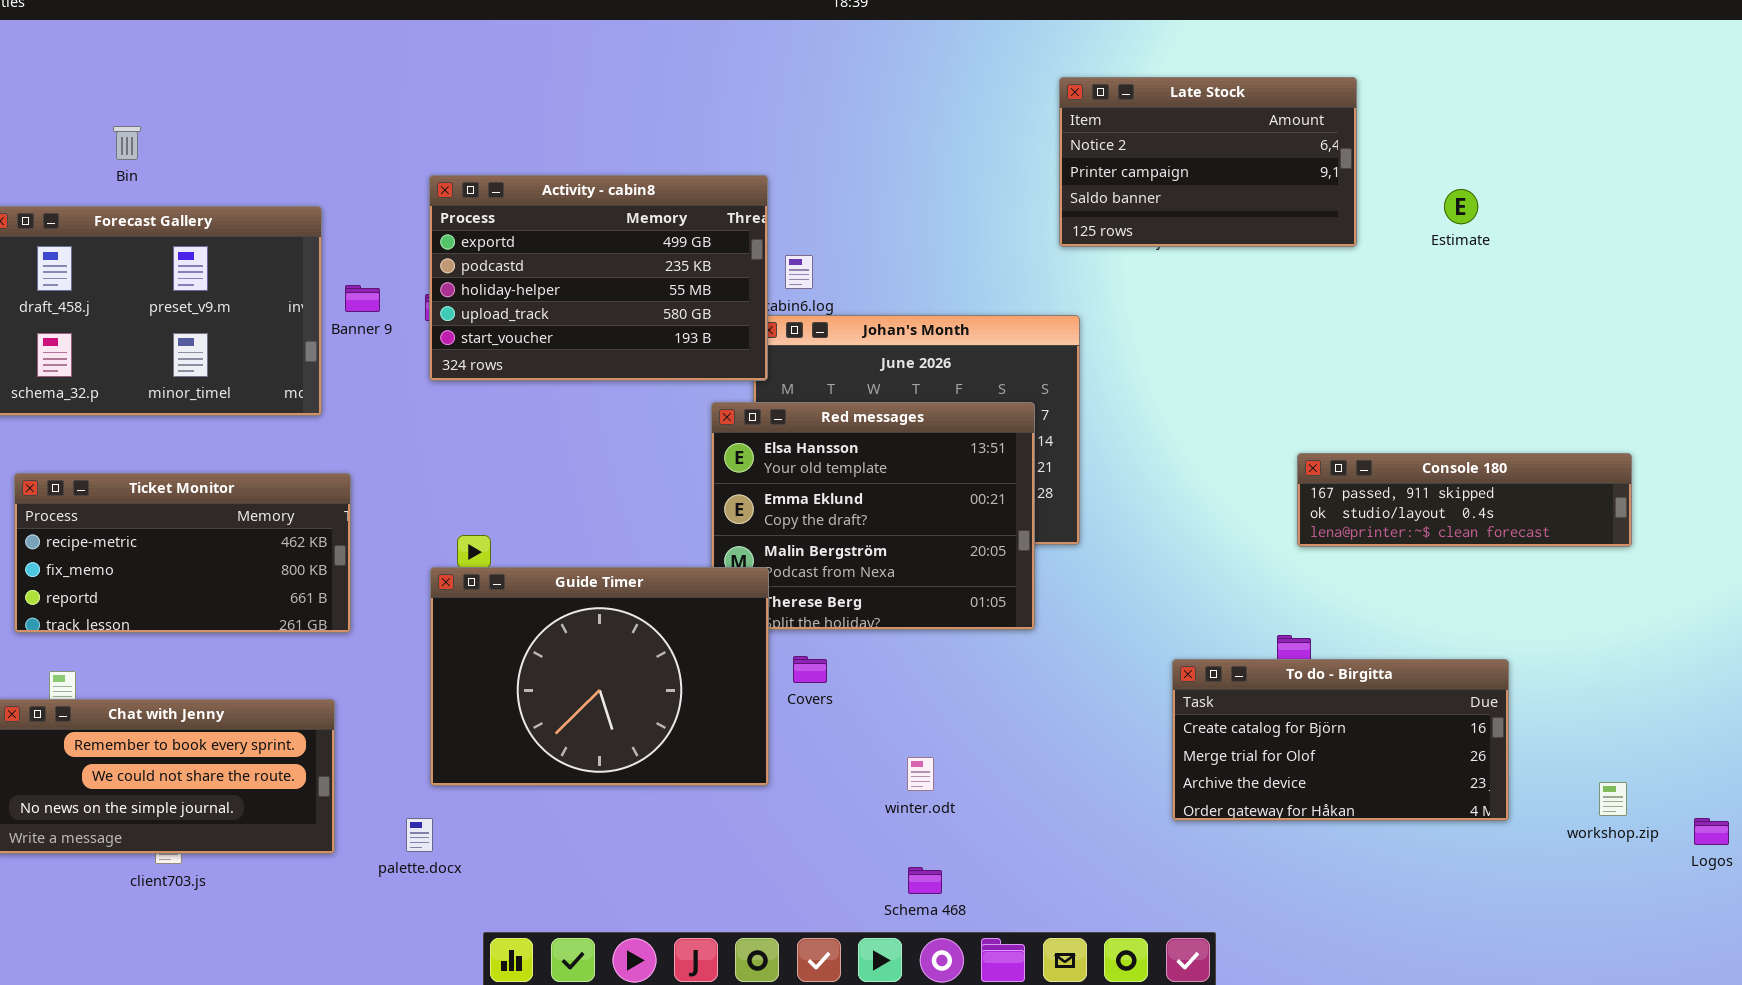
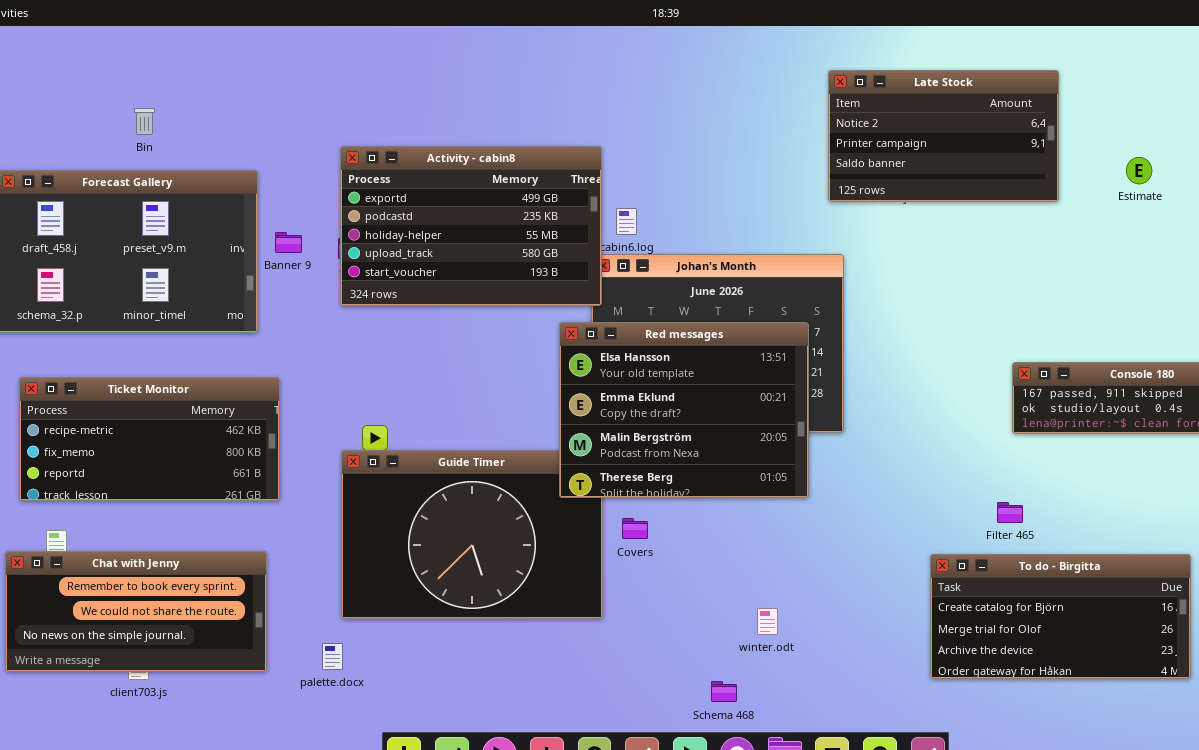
Bin: [113,126,141,160] -> [134,108,155,135], moved
Red messages: [711,402,1035,630] -> [559,322,809,498], raised
To do - Birgitta: [1172,659,1509,821] -> [930,554,1191,679], moved
winter.odt: [907,757,934,791] -> [757,608,778,635], moved

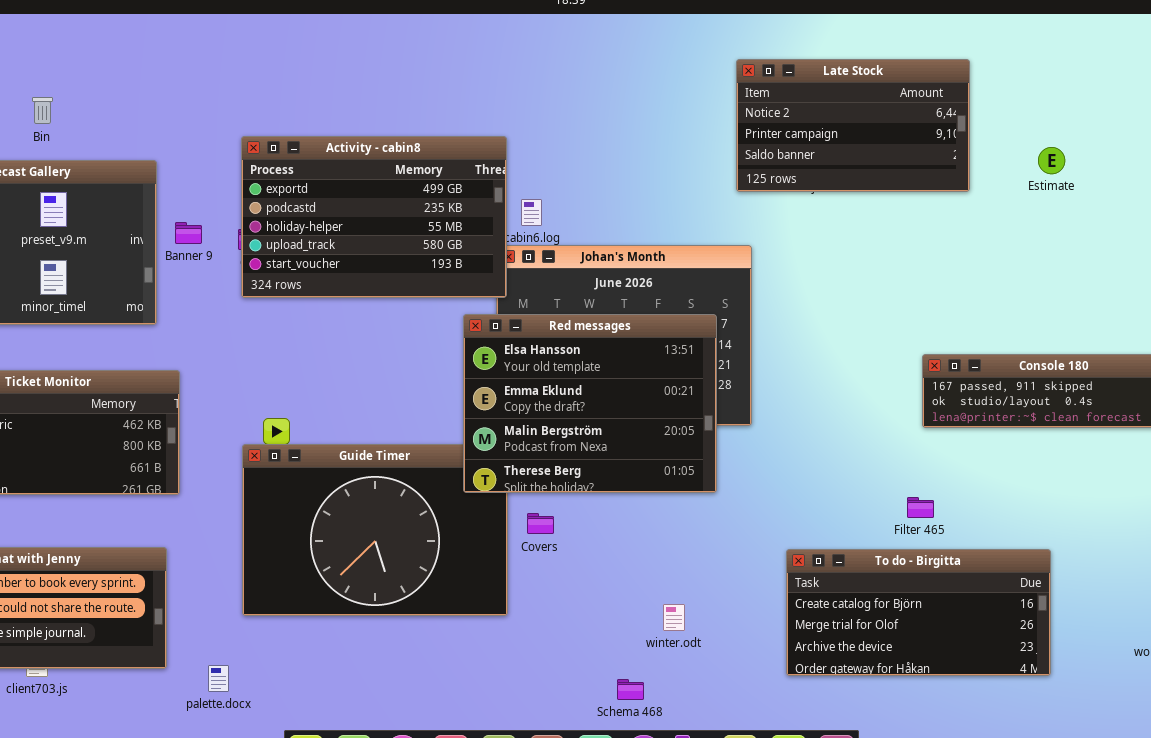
To do - Birgitta: [930,554,1191,679] -> [786,549,1051,676], moved
palette.docx: [322,643,343,670] -> [208,665,229,692], moved

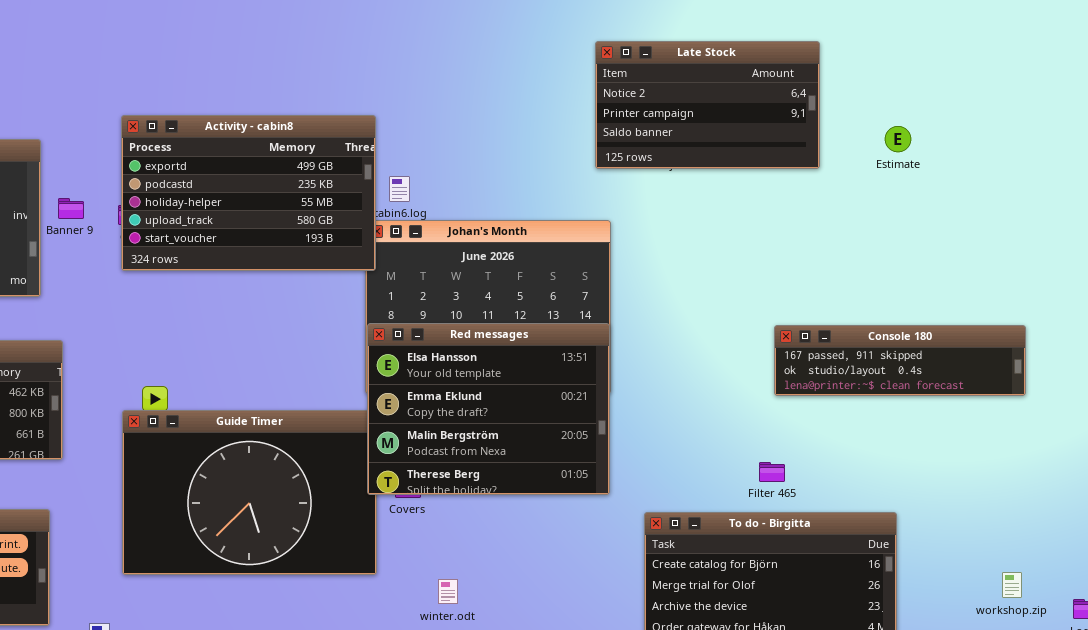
Red messages: [463,314,717,493] -> [367,323,610,495], moved
winter.odt: [663,604,685,631] -> [438,579,458,604], moved

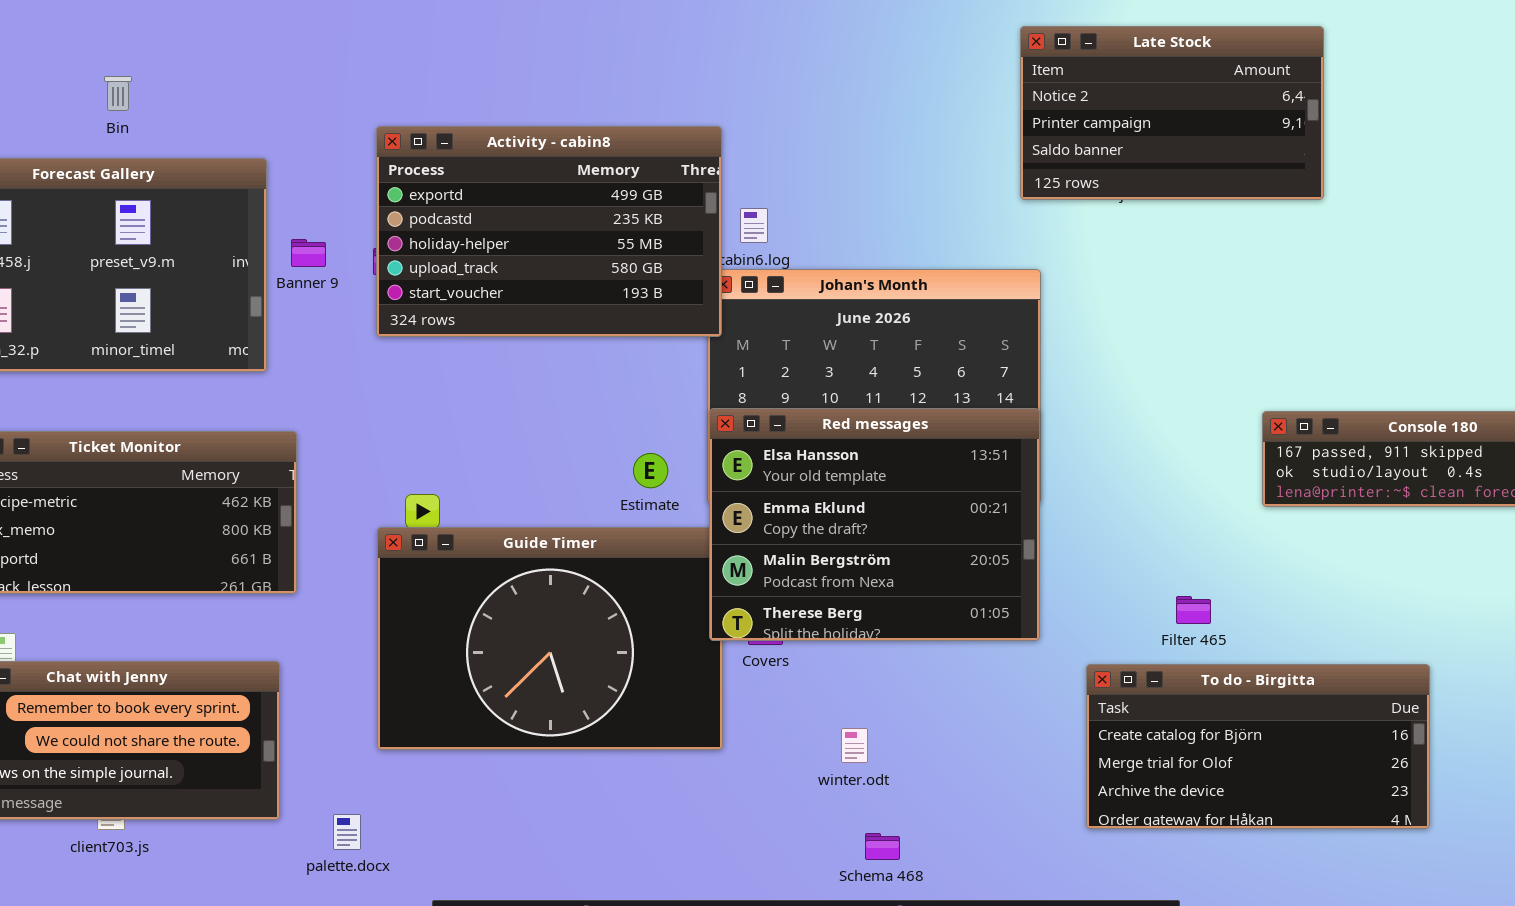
Estimate: [885,126,911,152] -> [633,453,668,488], moved
Filter 465: [759,462,785,482] -> [1176,596,1211,624], moved
winter.odt: [438,579,458,604] -> [841,728,868,763], moved

